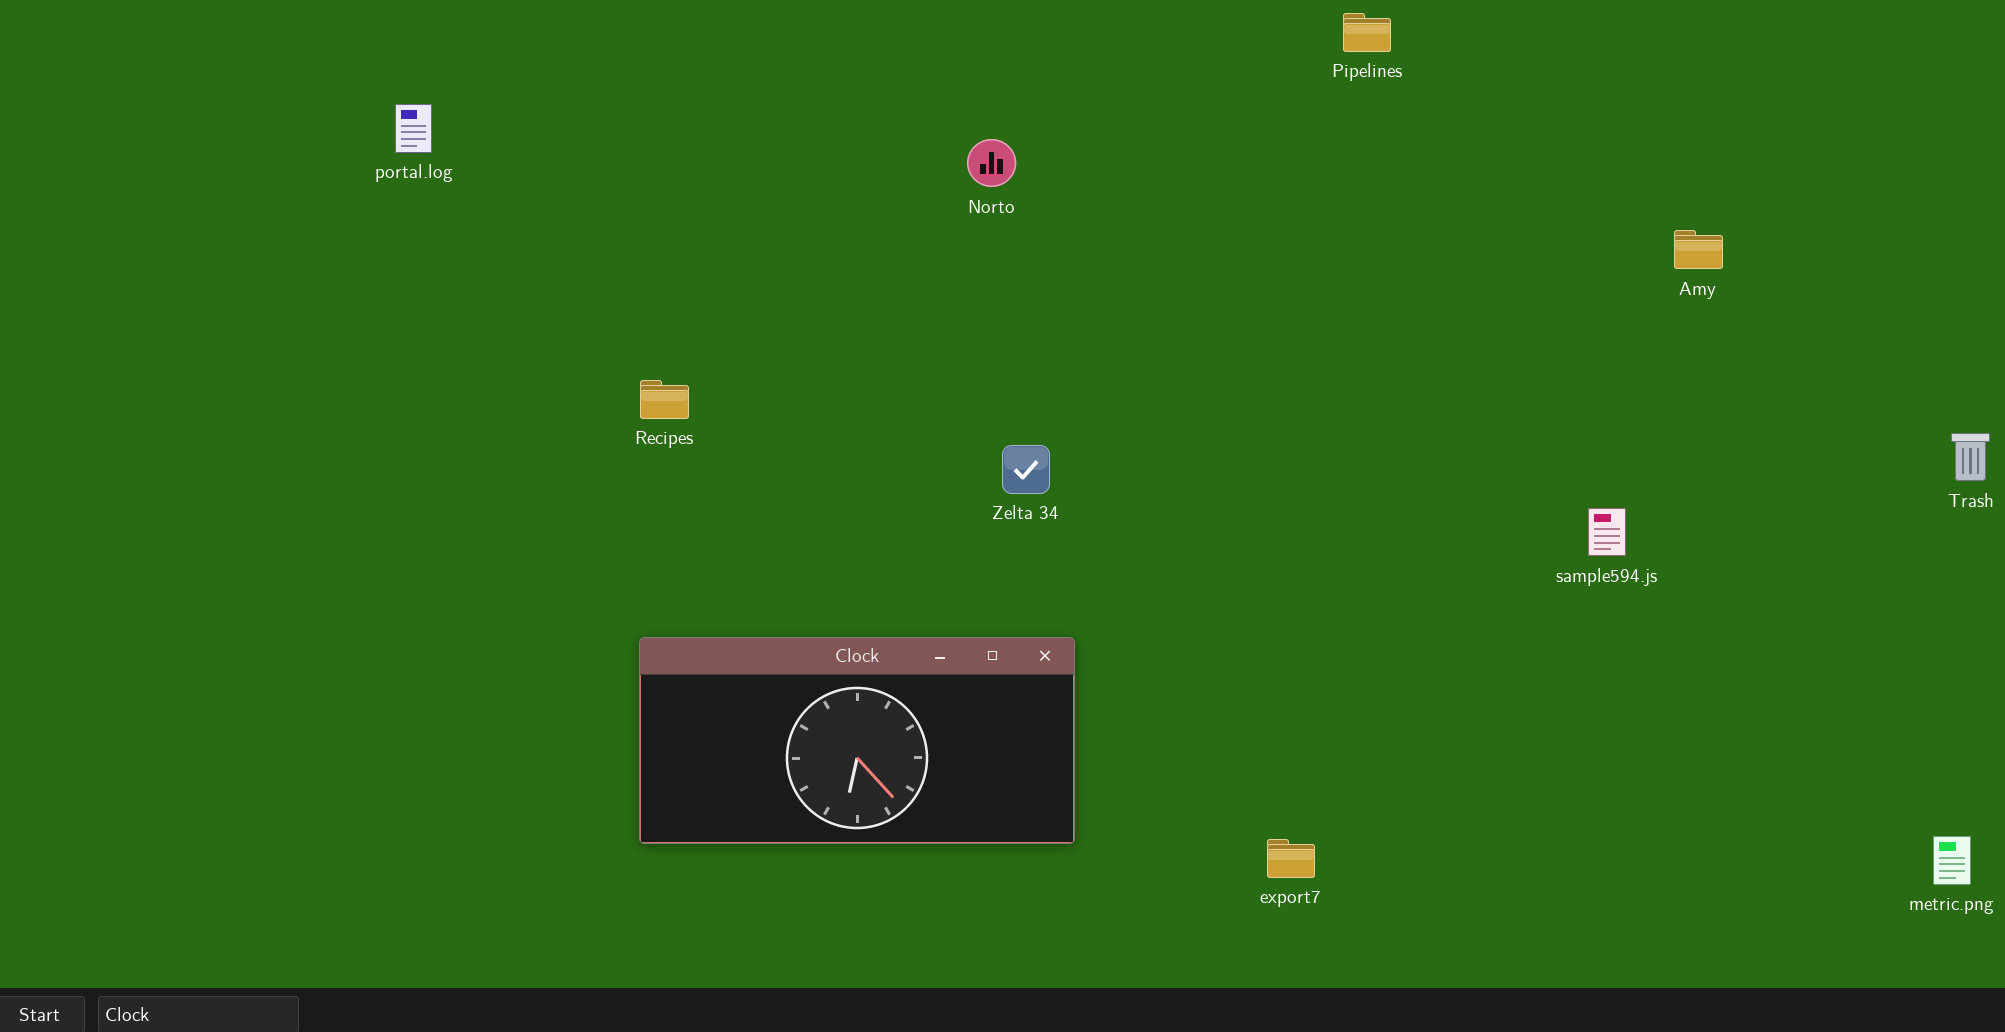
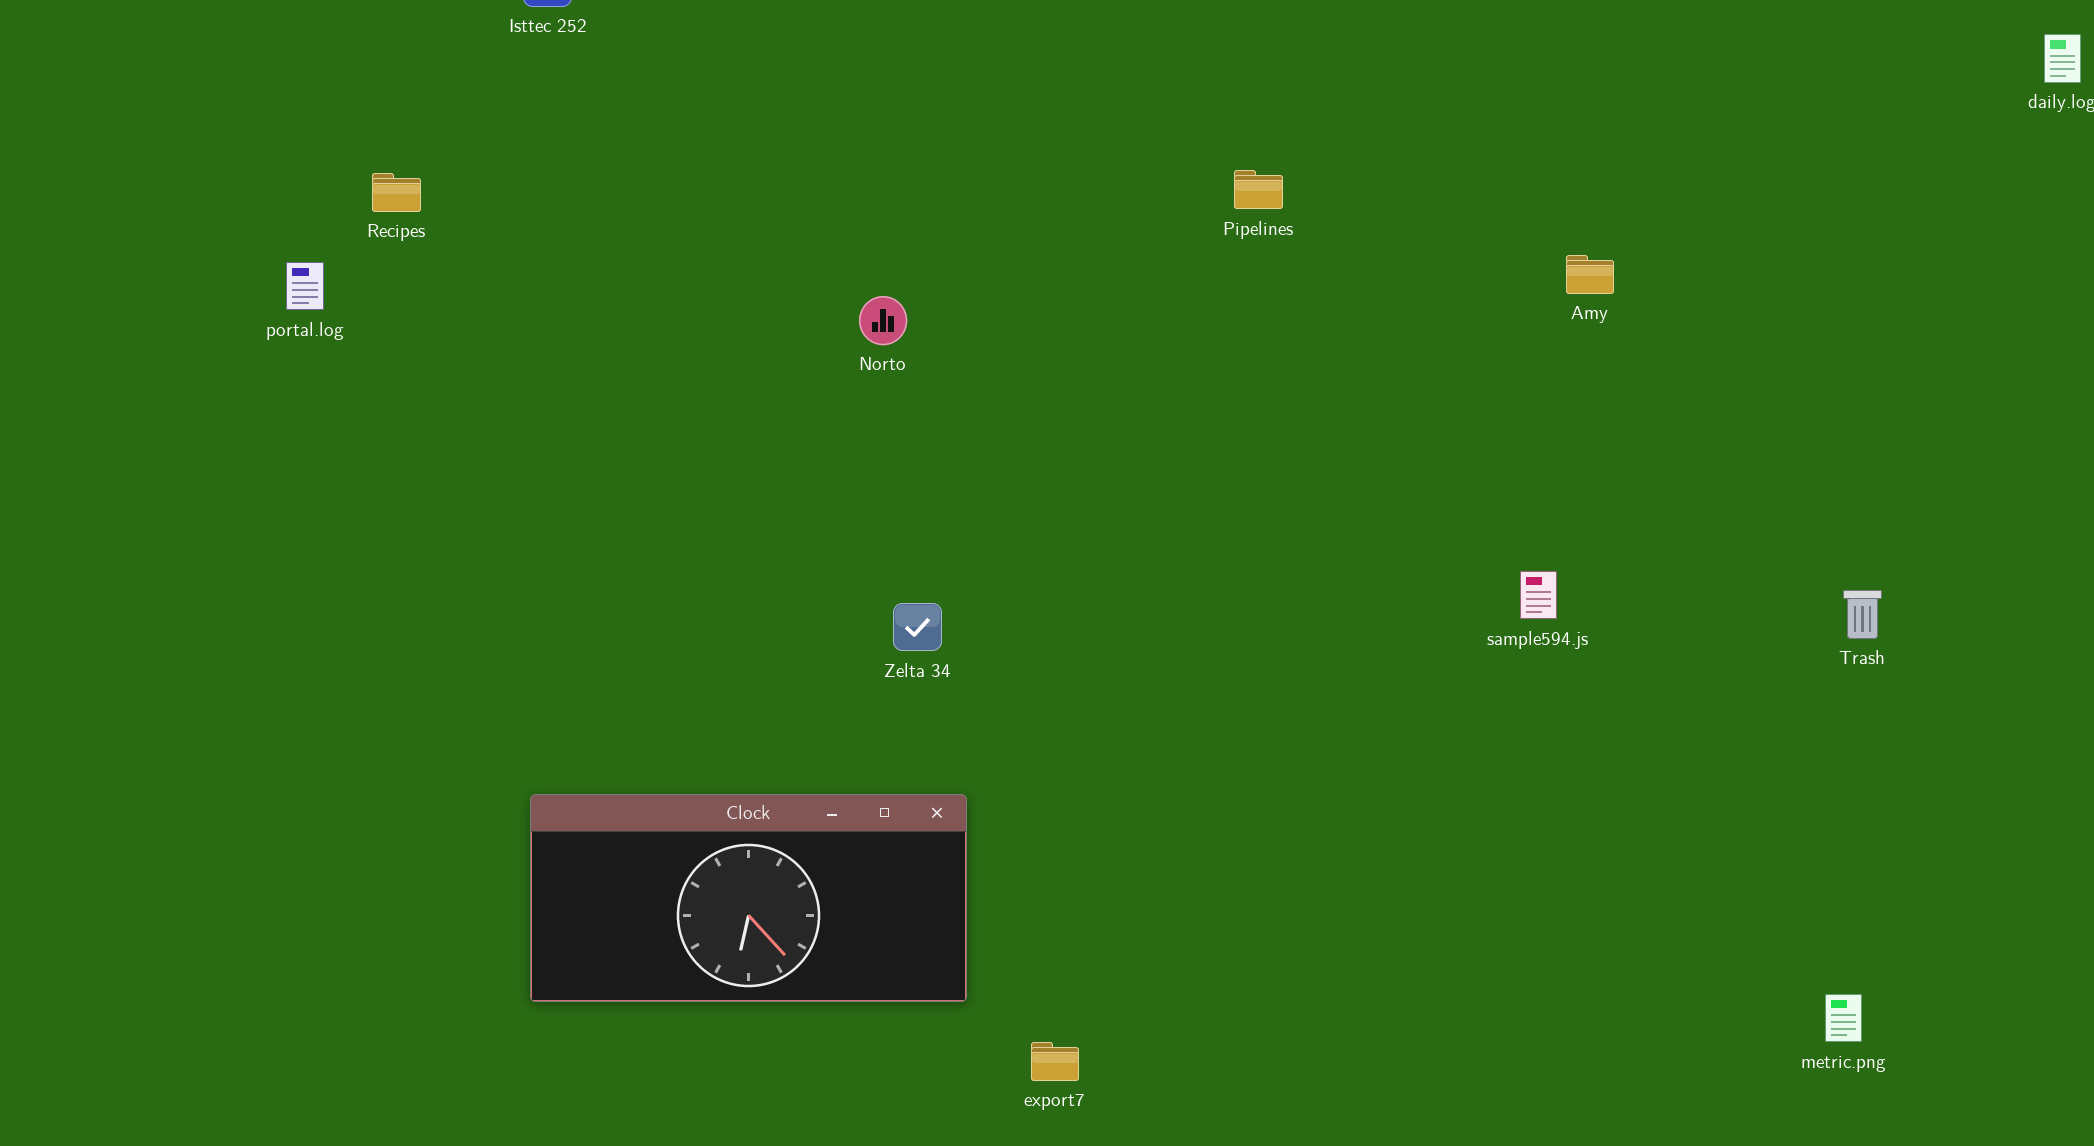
Amy: [1674,230,1723,269] -> [1566,255,1614,294], moved
Recipes: [640,380,689,419] -> [372,173,421,212], moved
sample594.js: [1588,508,1626,556] -> [1520,571,1557,619], moved
export7: [1267,839,1315,878] -> [1031,1042,1079,1081], moved

